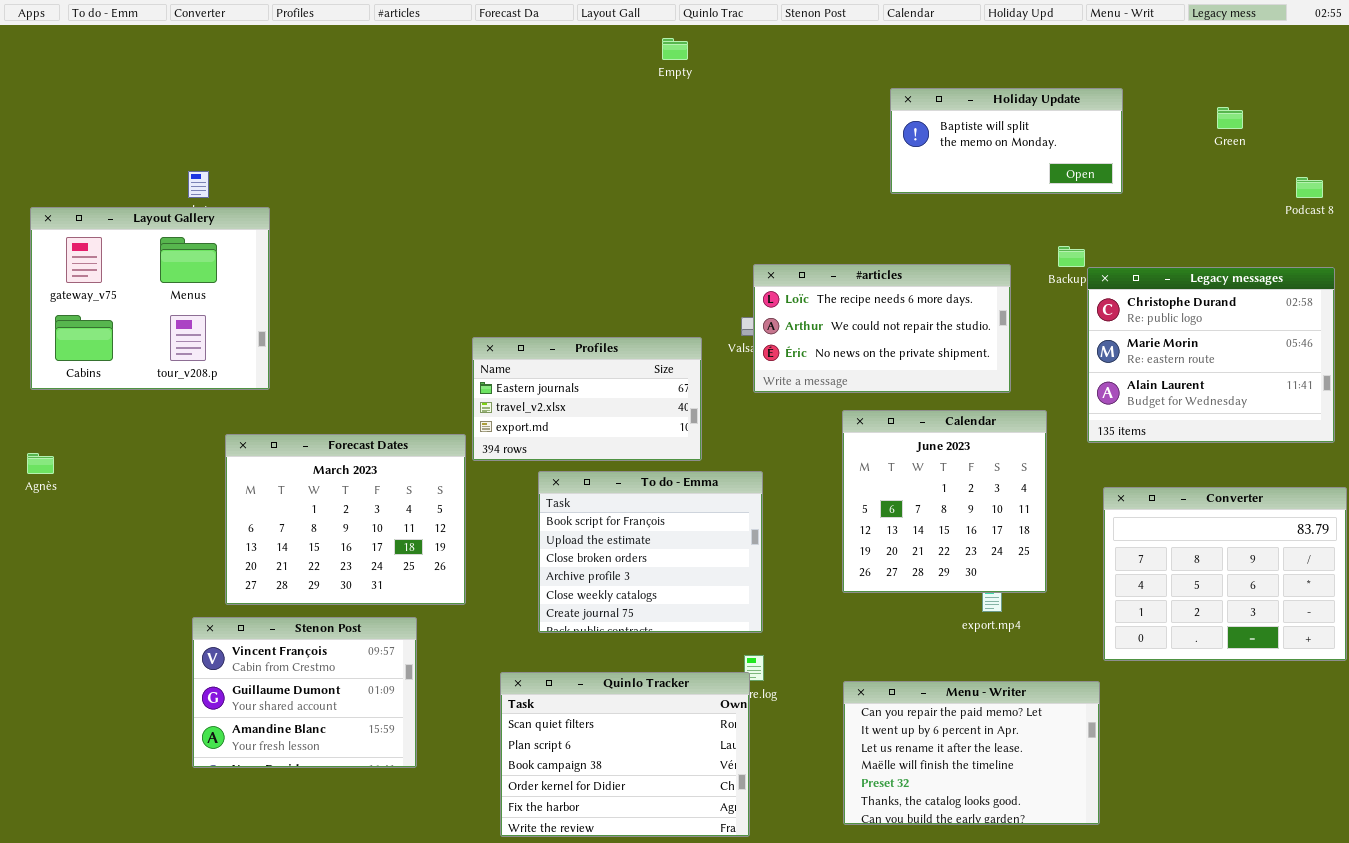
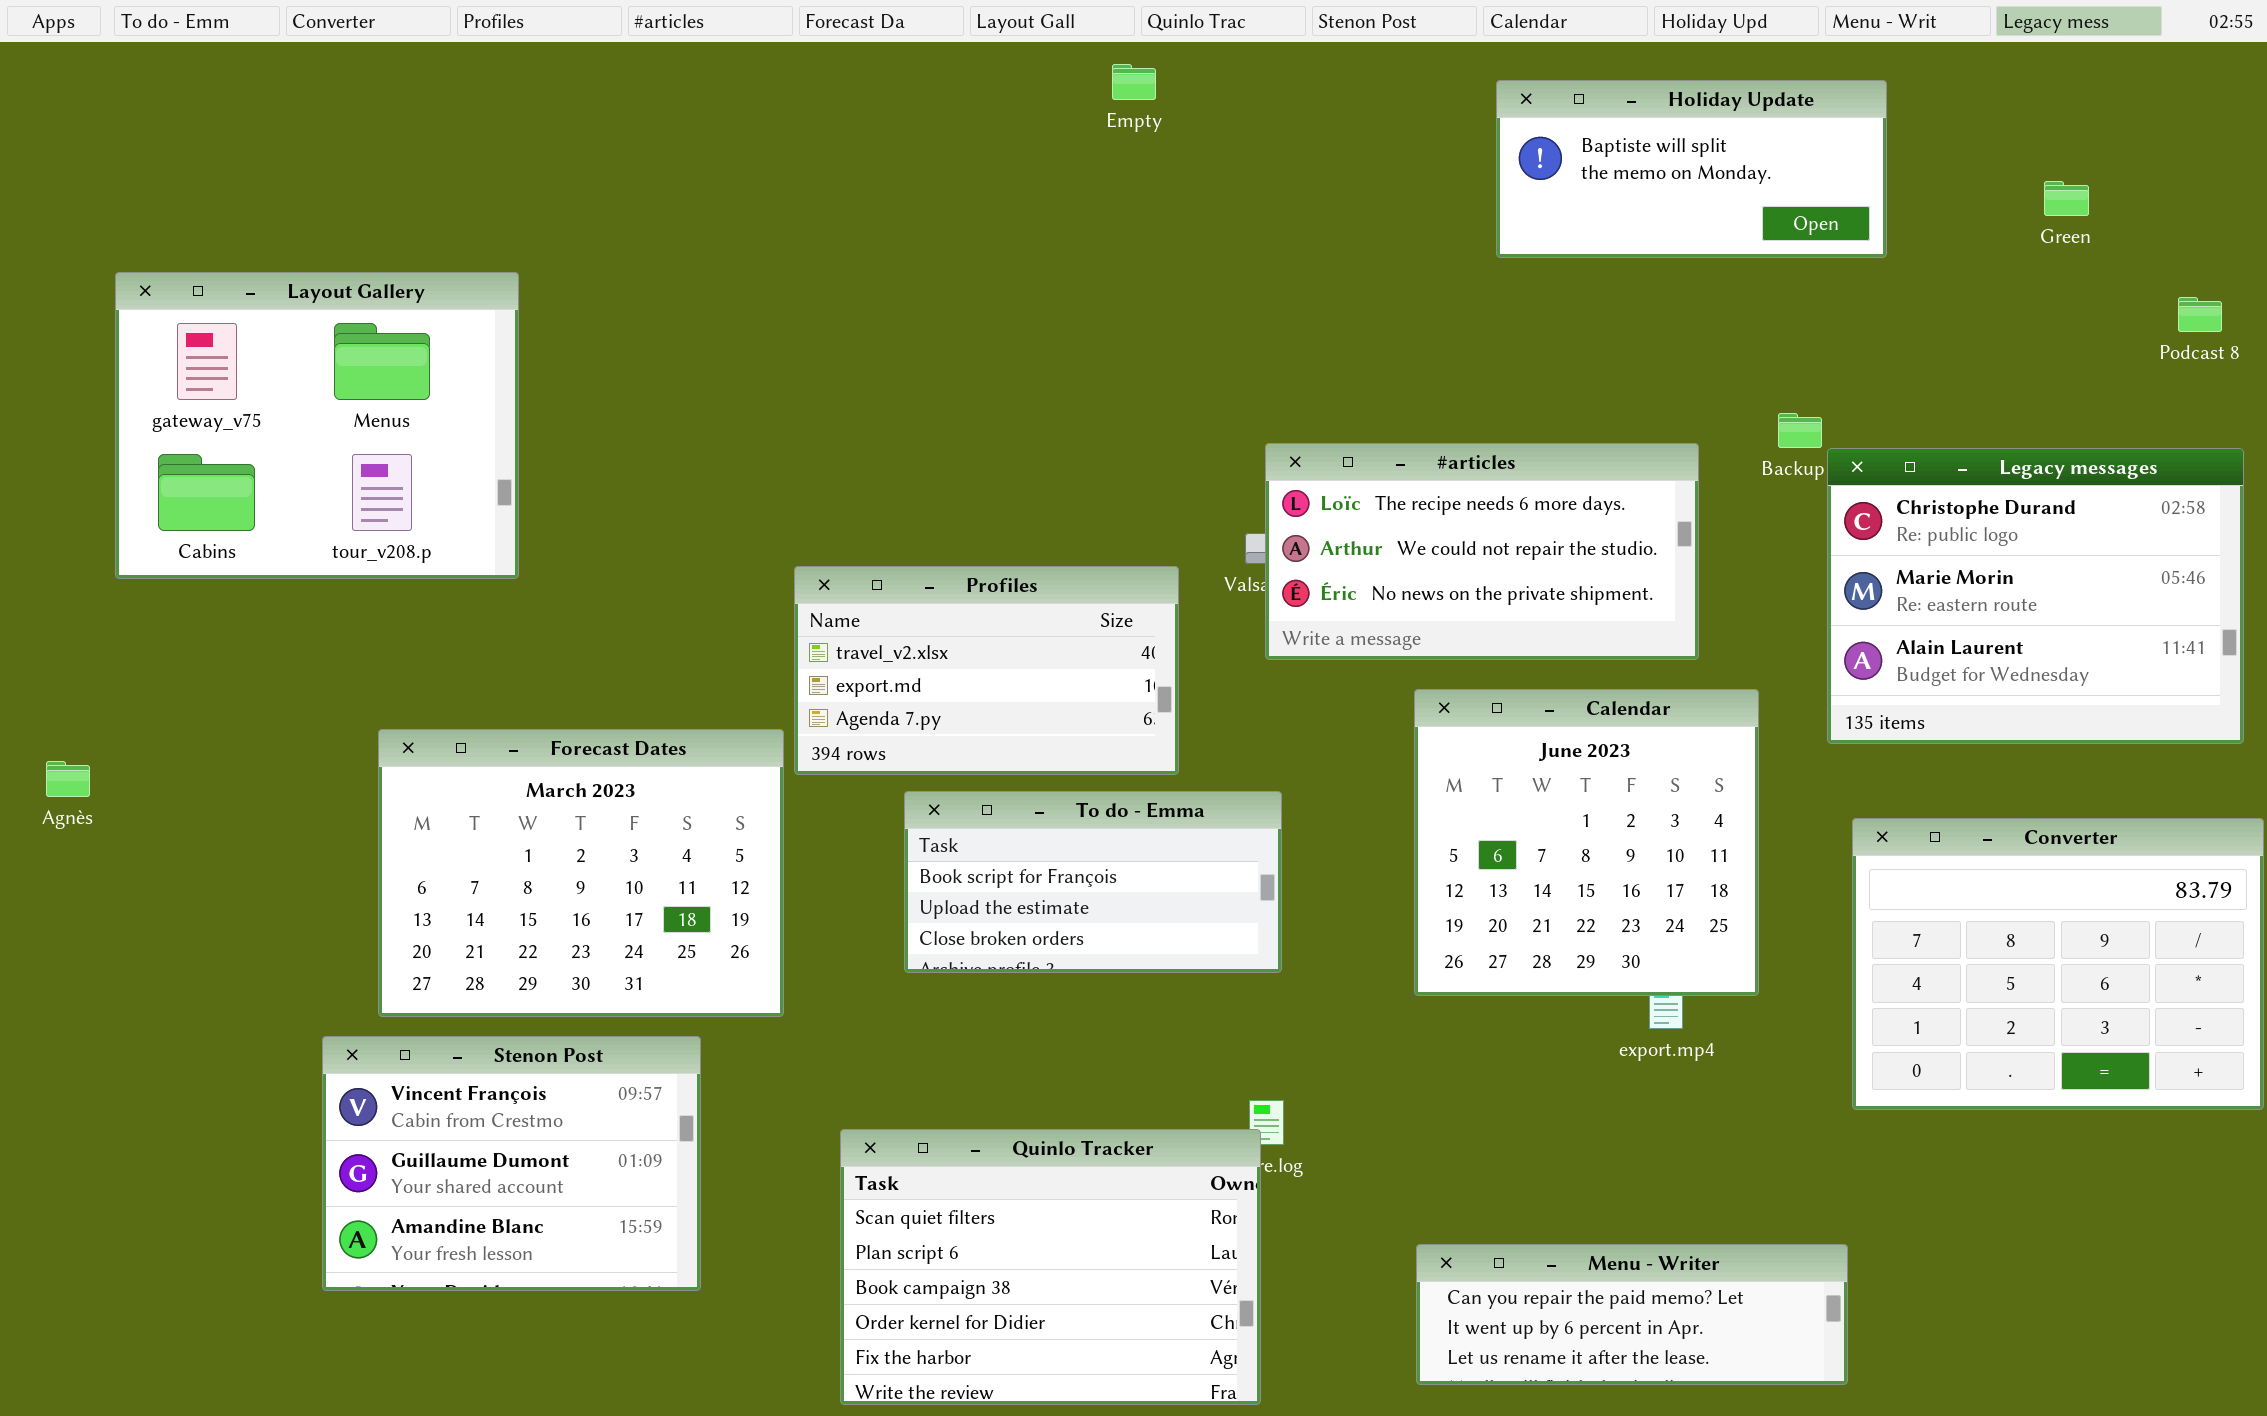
Holiday Update: [890,88,1123,194] -> [1496,80,1887,258], moved
Layout Gallery: [30,207,270,390] -> [115,272,519,579], moved
Profiles: [472,337,702,461] -> [794,566,1179,775], scrolled down 1 row
To do - Emma: [538,471,763,633] -> [904,791,1282,973], resized
Menu - Writer: [843,681,1100,825] -> [1416,1244,1848,1385], resized

